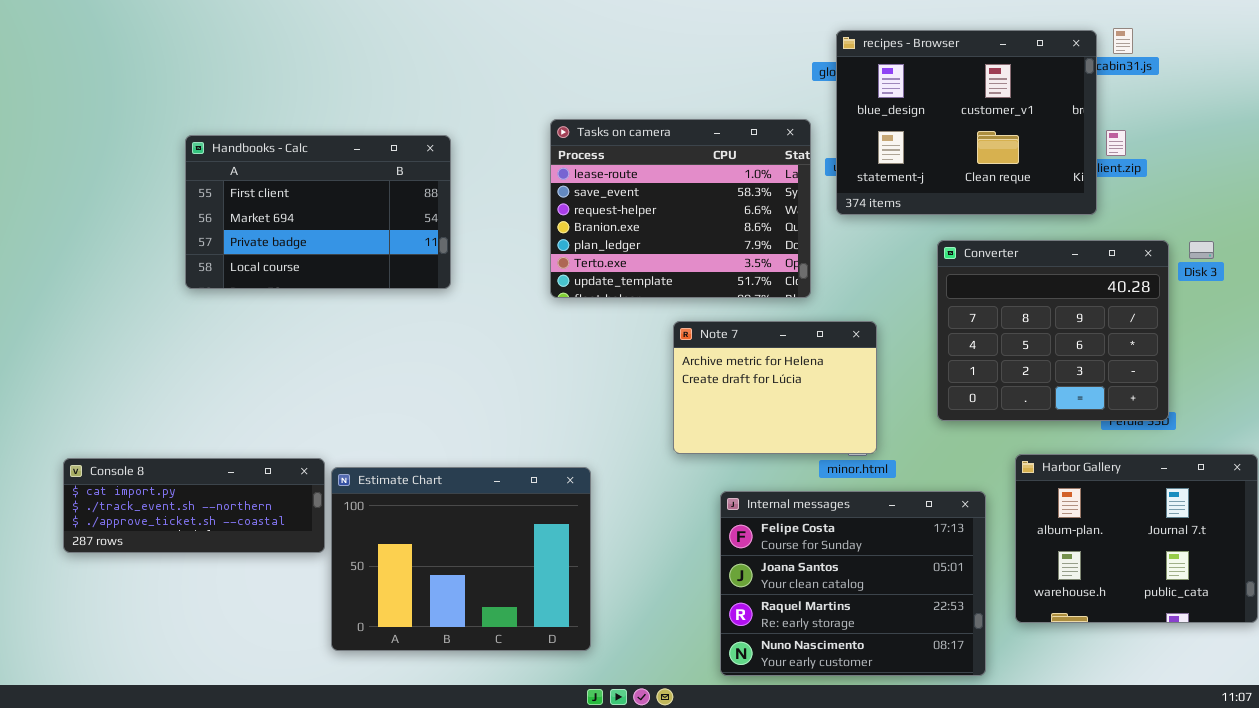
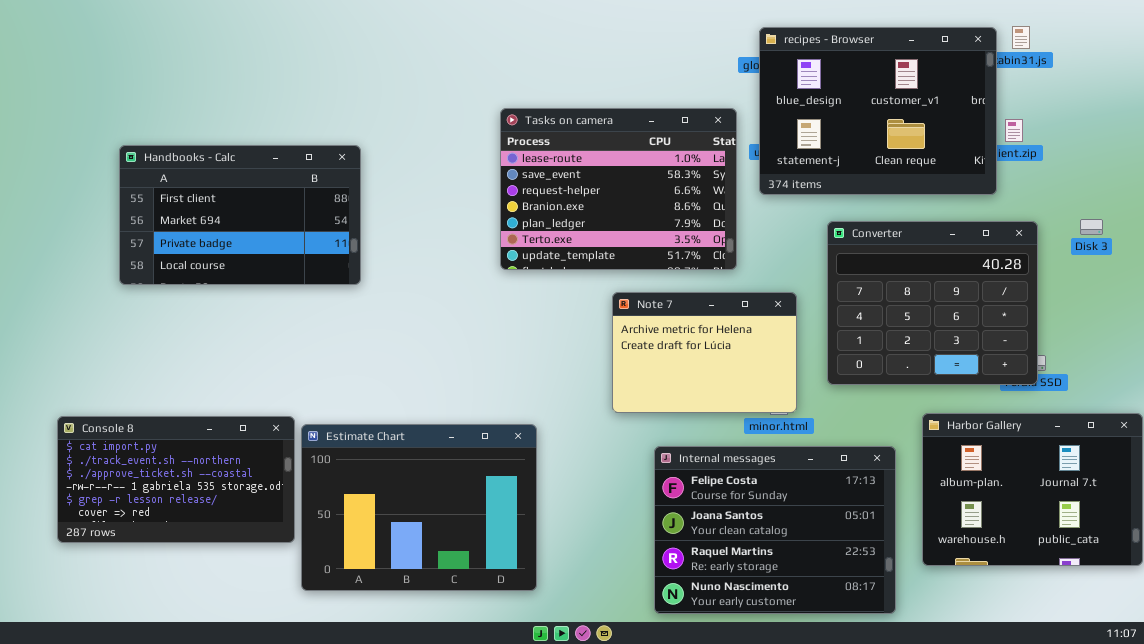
Handbooks - Calc: [185,135,451,289] -> [119,145,361,285], moved
Converter: [937,240,1169,421] -> [827,221,1038,385], moved
Console 8: [63,458,325,553] -> [57,416,295,543], resized

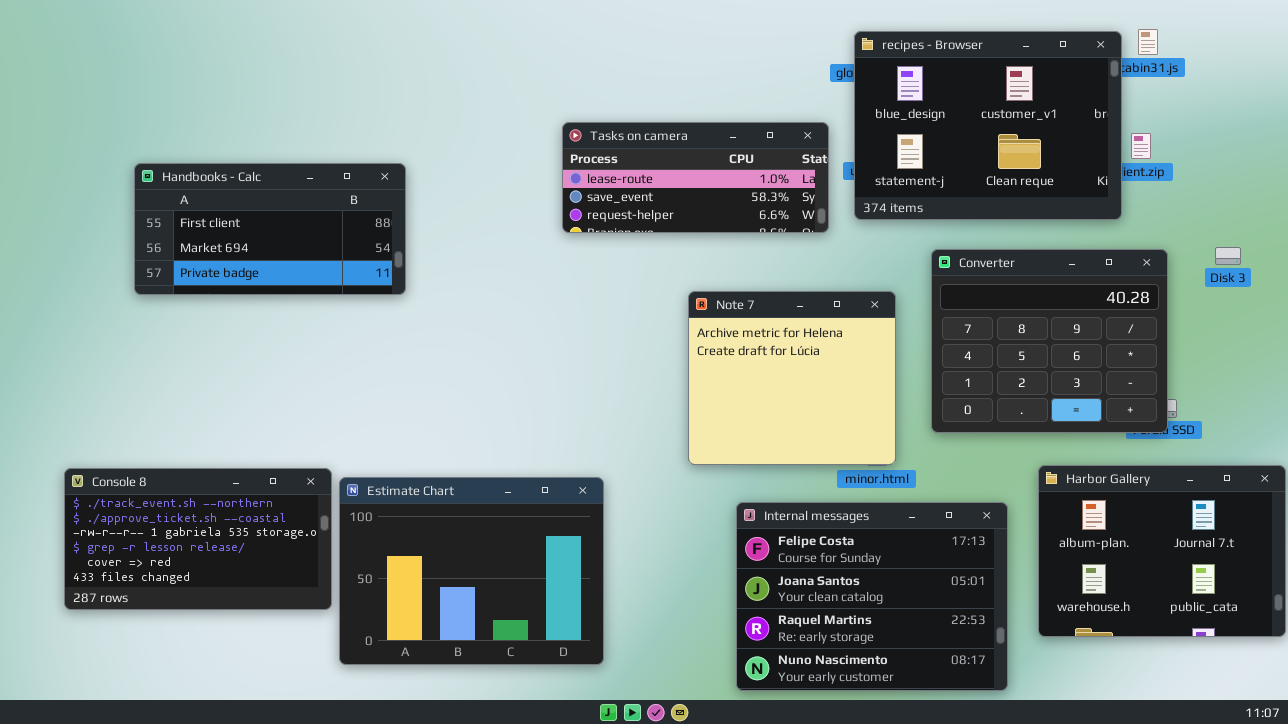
Tasks on camera: [500,108,737,270] -> [562,122,829,233], resized
Handbooks - Calc: [119,145,361,285] -> [134,163,406,295], resized
Note 7: [612,292,797,413] -> [688,291,896,465], resized
Console 8: [57,416,295,543] -> [64,468,332,610], scrolled down 1 row

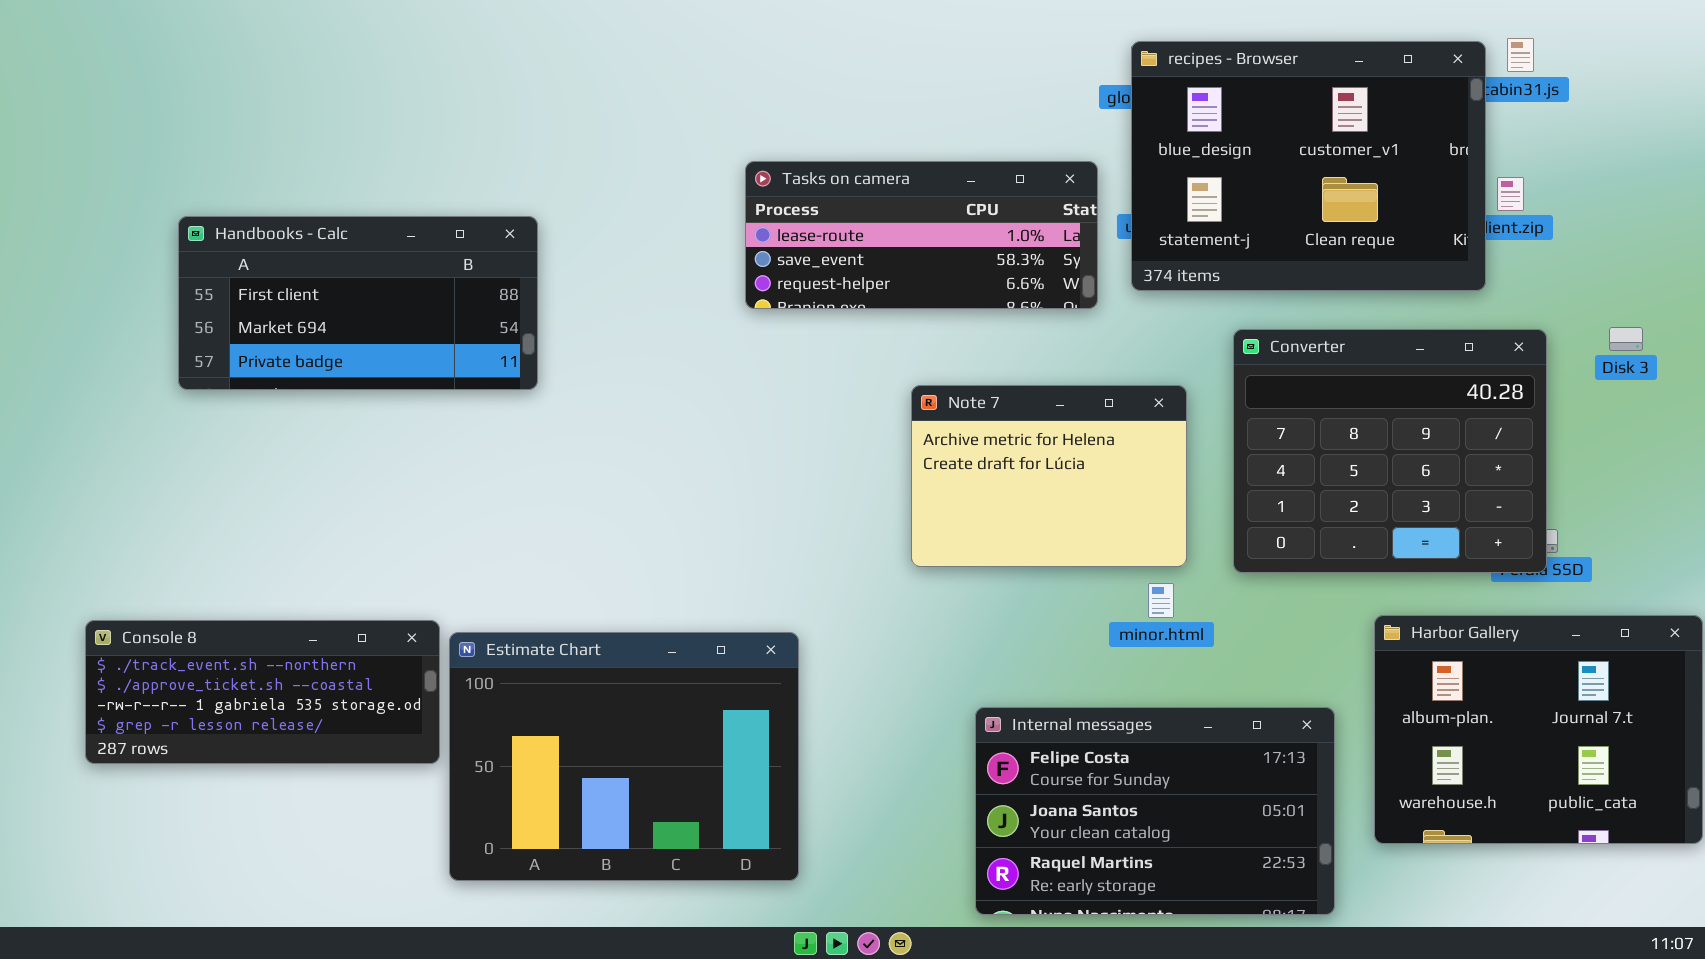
Note 7: [688,291,896,465] -> [911,385,1187,567], resized
Console 8: [64,468,332,610] -> [85,620,440,764], resized
Internal messages: [736,502,1008,691] -> [975,707,1335,915], resized

